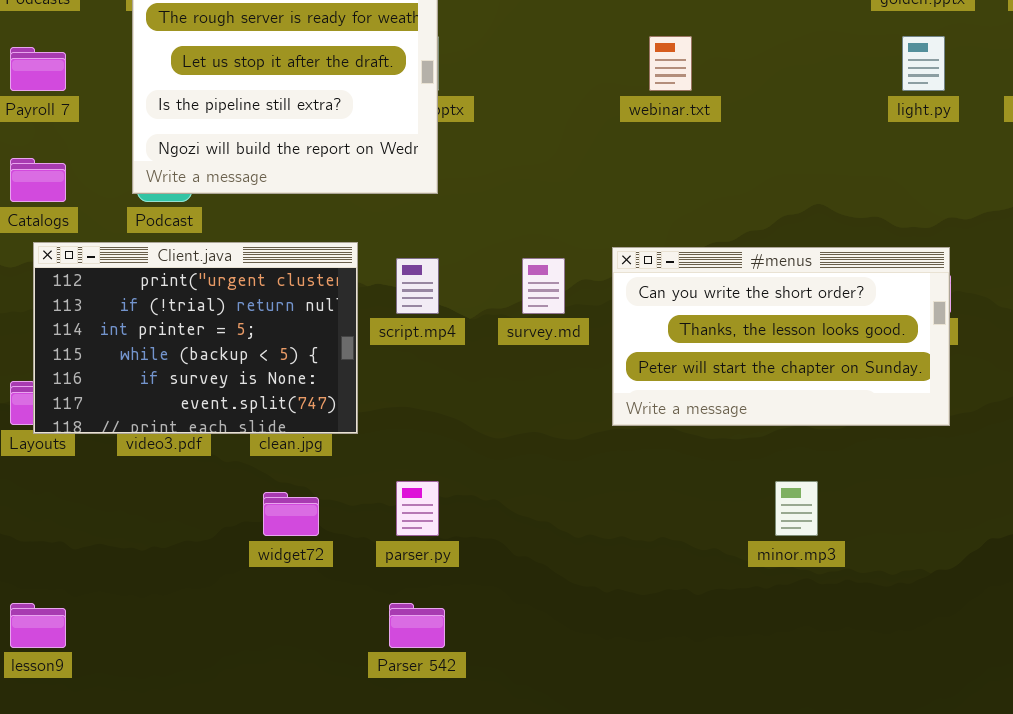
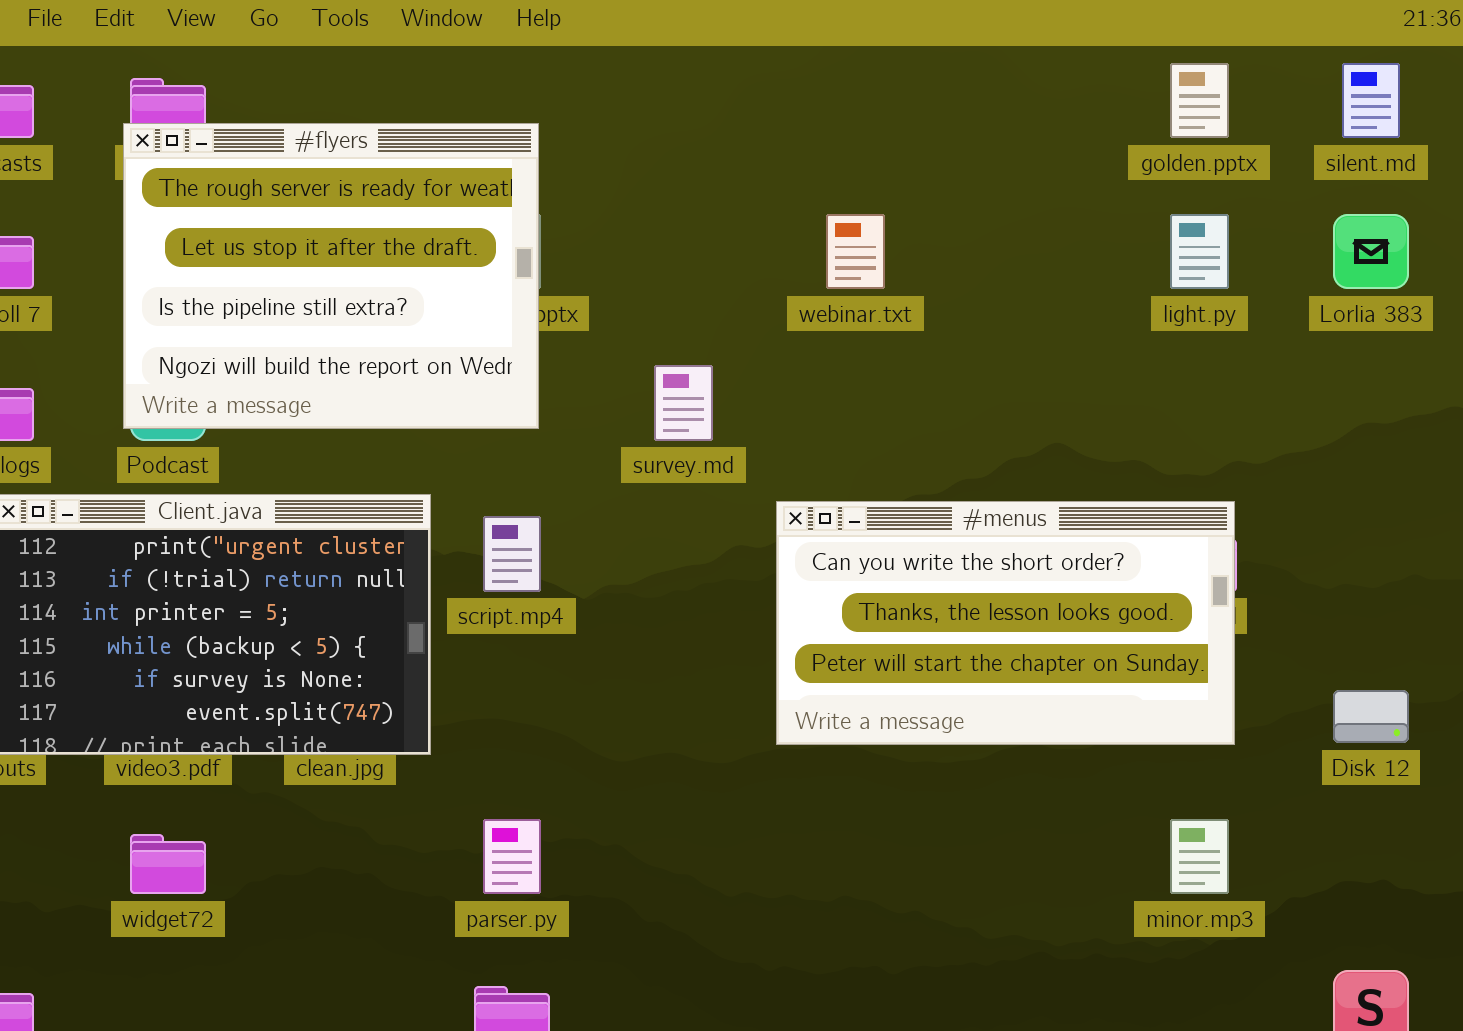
survey.md: [522,258,565,314] -> [654,365,713,441], moved
minor.mp3: [775,481,818,536] -> [1170,819,1229,894], moved
widget72: [263,492,319,536] -> [130,834,206,894], moved

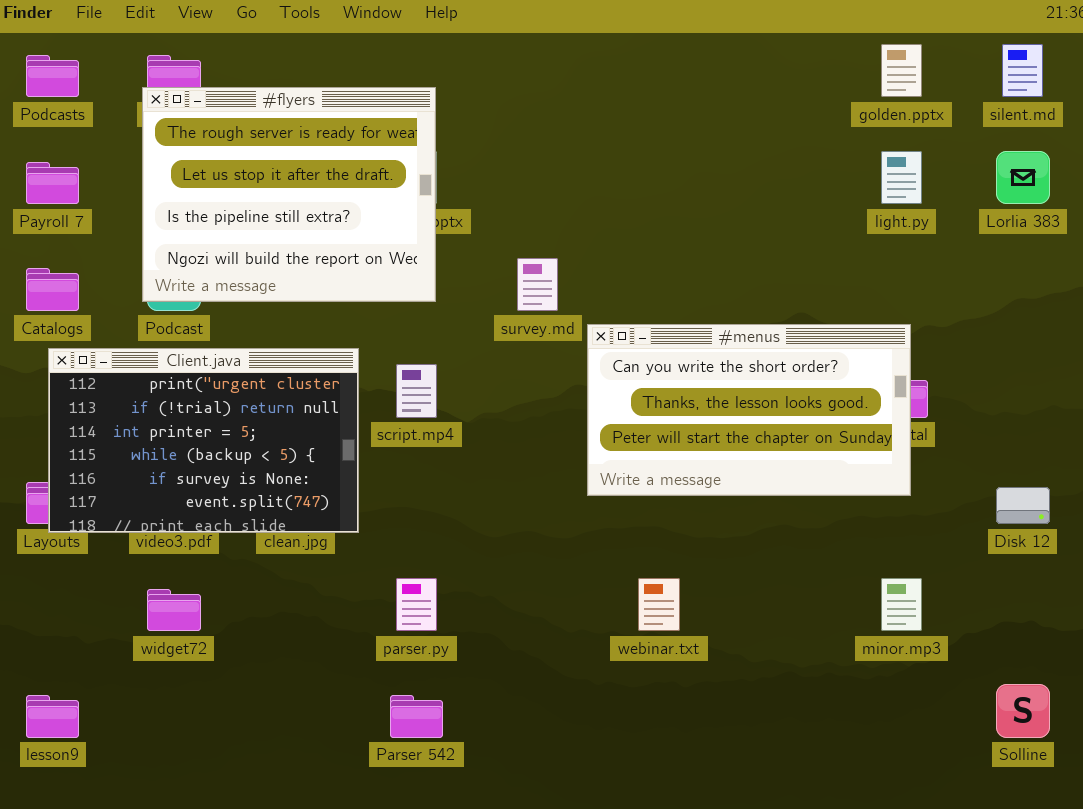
webinar.txt: [826,214,885,289] -> [638,578,680,631], moved
#menus: [776,501,1235,745] -> [587,324,911,496], moved

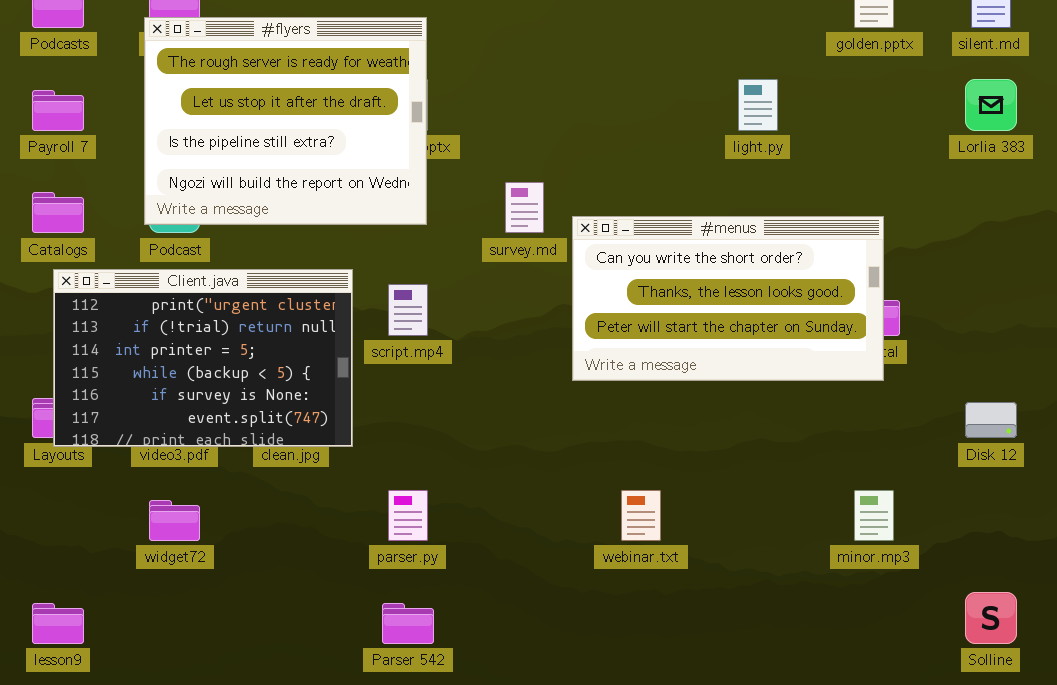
light.py: [881,151,922,204] -> [738,79,778,131], moved
#menus: [587,324,911,496] -> [572,216,884,381], moved

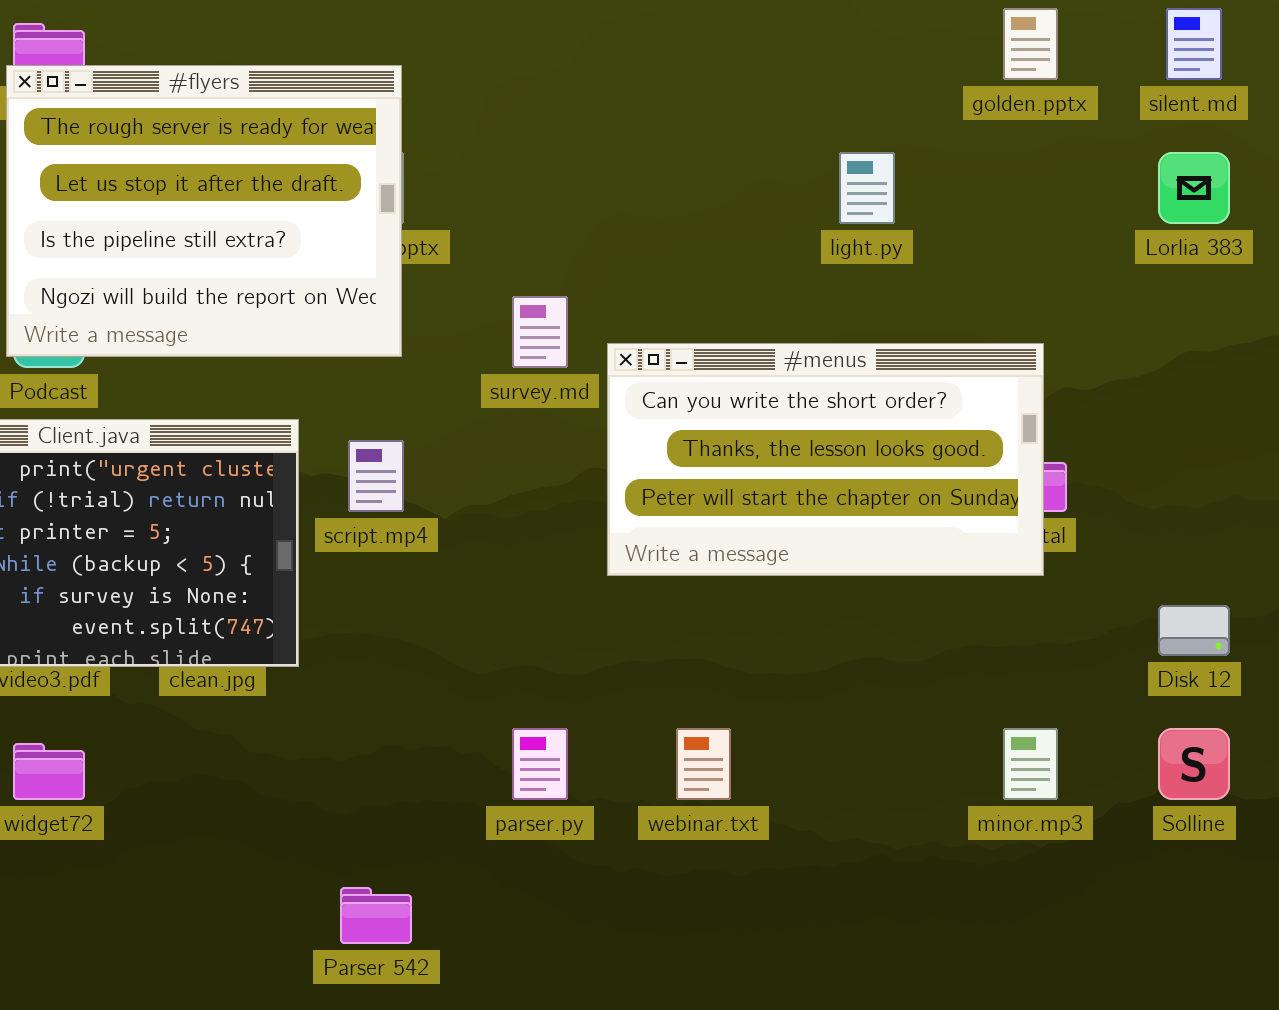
parser.py: [388,490,428,541] -> [512,728,568,800], moved
Solline: [965,592,1017,644] -> [1158,728,1230,800], moved

